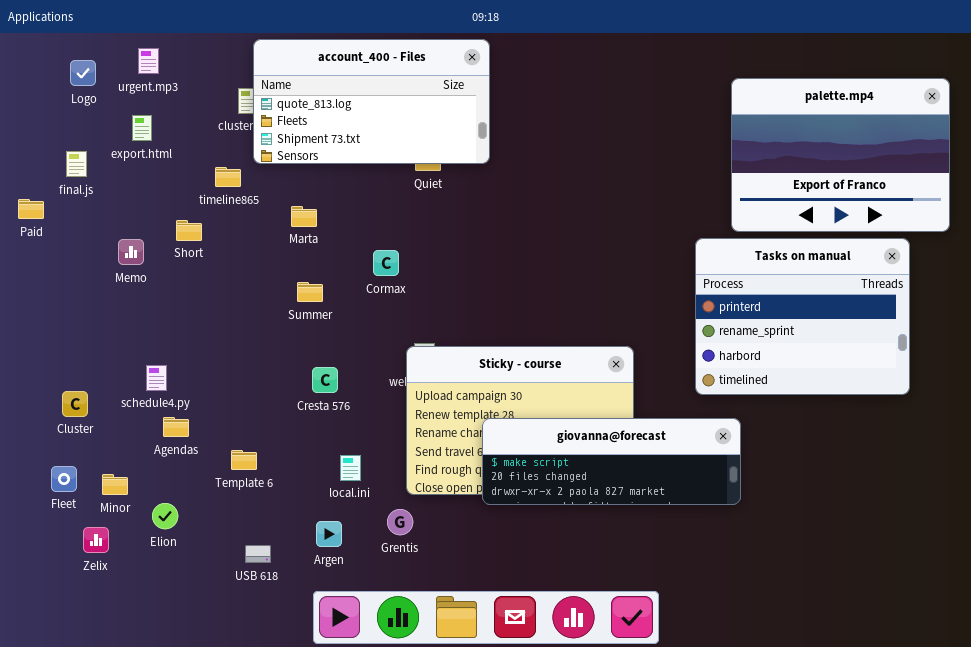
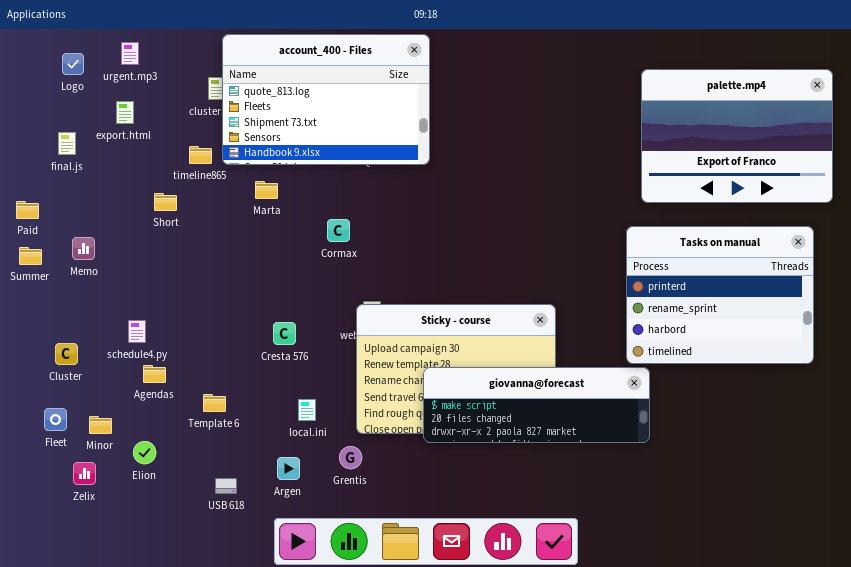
account_400 - Files: [253,39,490,164] -> [222,34,430,165], resized
Paid: [18,199,44,219] -> [16,201,39,219], moved
Tasks on manual: [695,238,910,395] -> [626,226,814,364], moved
Memo: [118,239,144,265] -> [72,237,95,260], moved
Summer: [297,282,323,302] -> [19,247,42,265], moved

